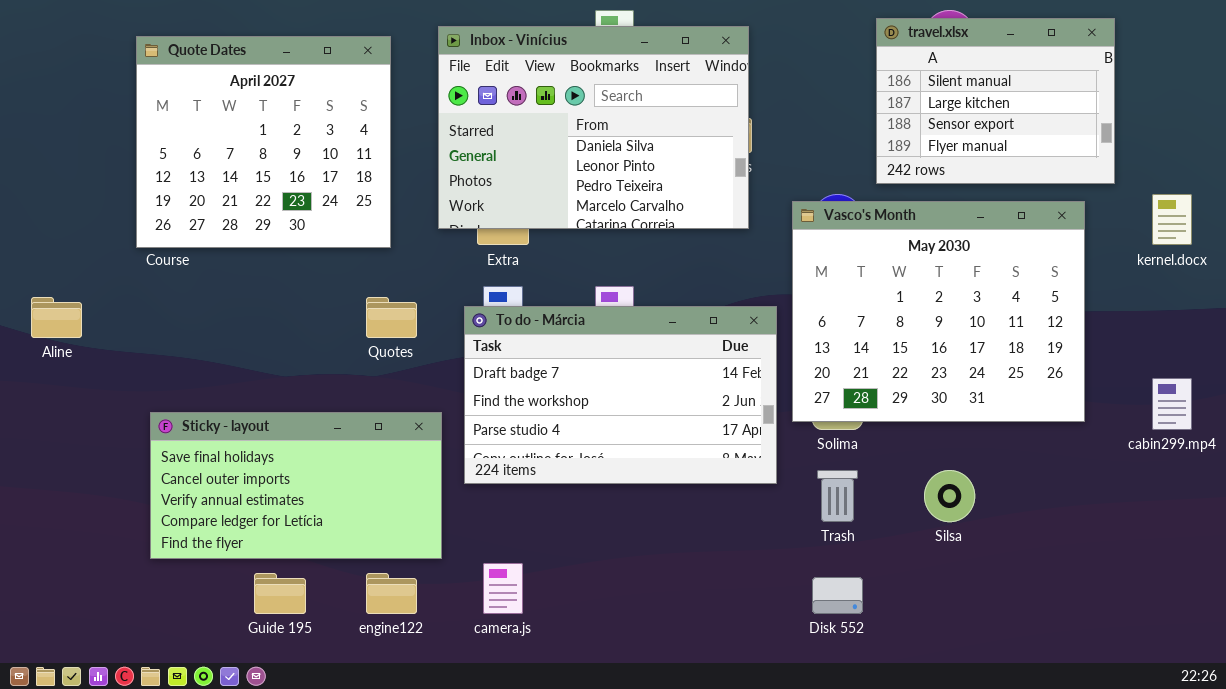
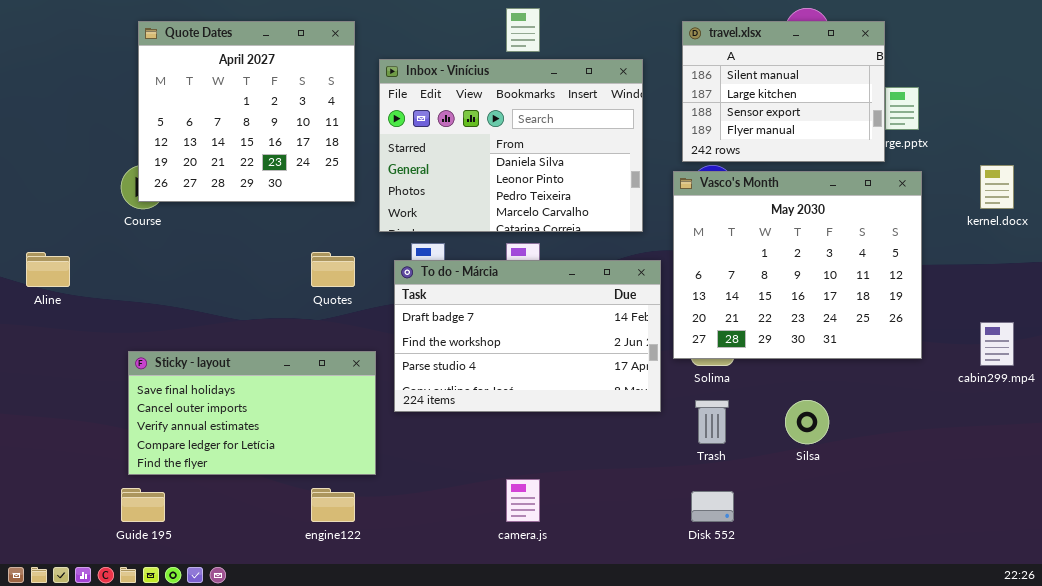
travel.xlsx: [876,18,1115,184] -> [682,21,885,162], moved
Inbox - Vinícius: [438,26,749,229] -> [379,59,643,232], moved
Quote Dates: [136,36,391,248] -> [138,21,355,202], moved
camera.js: [483,563,523,614] -> [506,479,540,522], moved
Guide 195: [254,573,306,614] -> [121,488,165,522], moved

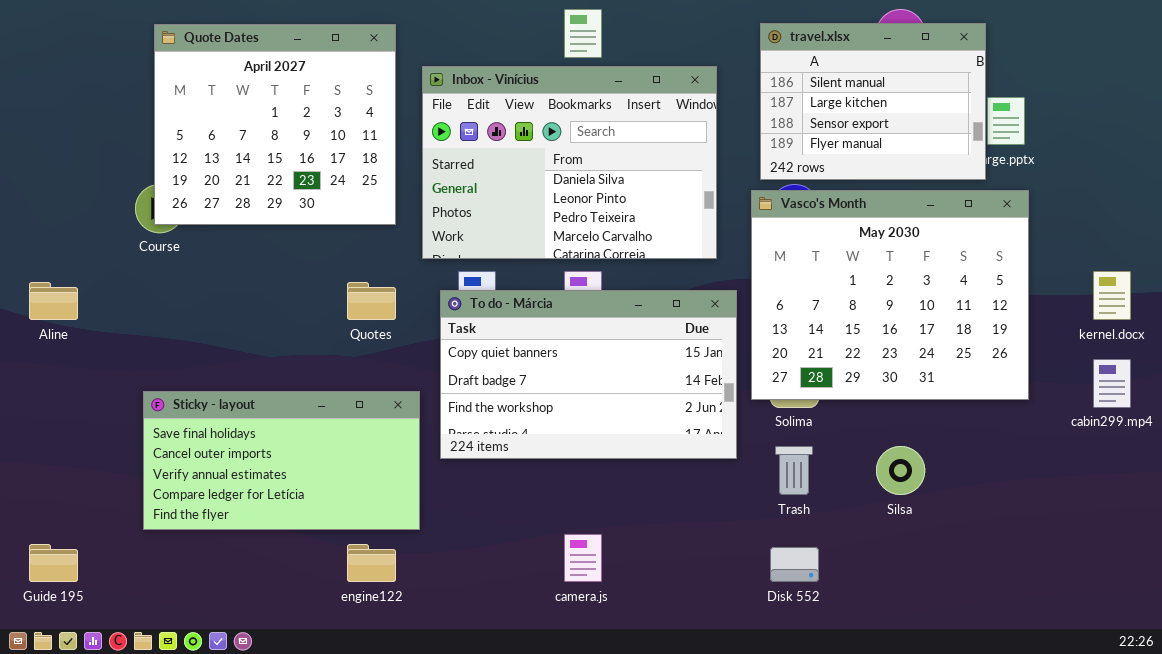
kernel.docx: [980,165,1014,209] -> [1093,271,1131,320], moved
To do - Márcia: [394,260,661,412] -> [440,290,737,459], scrolled up 1 row
Guide 195: [121,488,165,522] -> [29,544,78,582], moved

